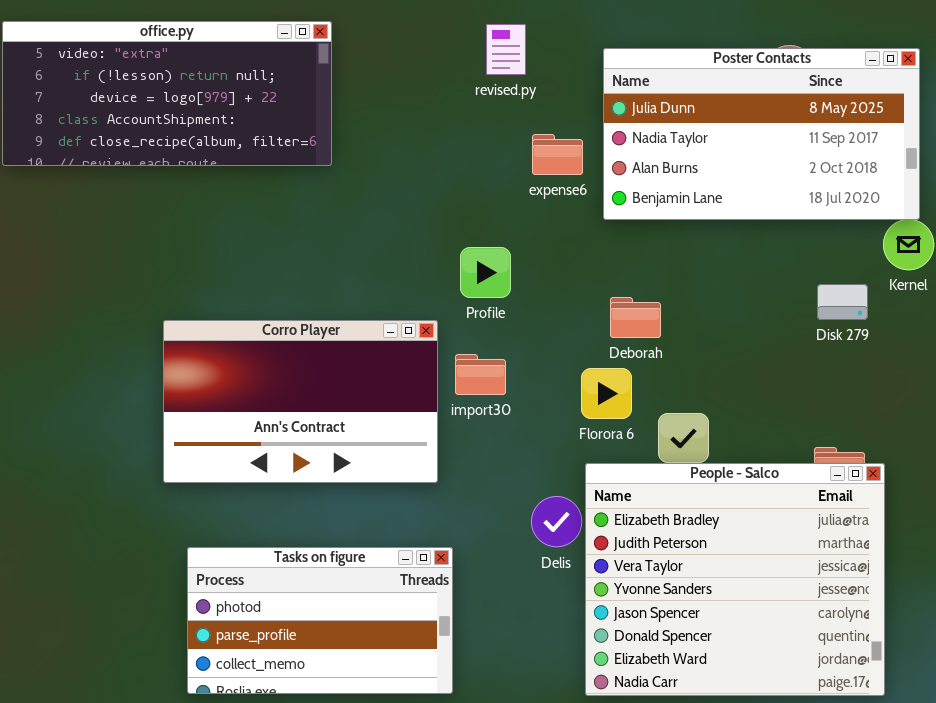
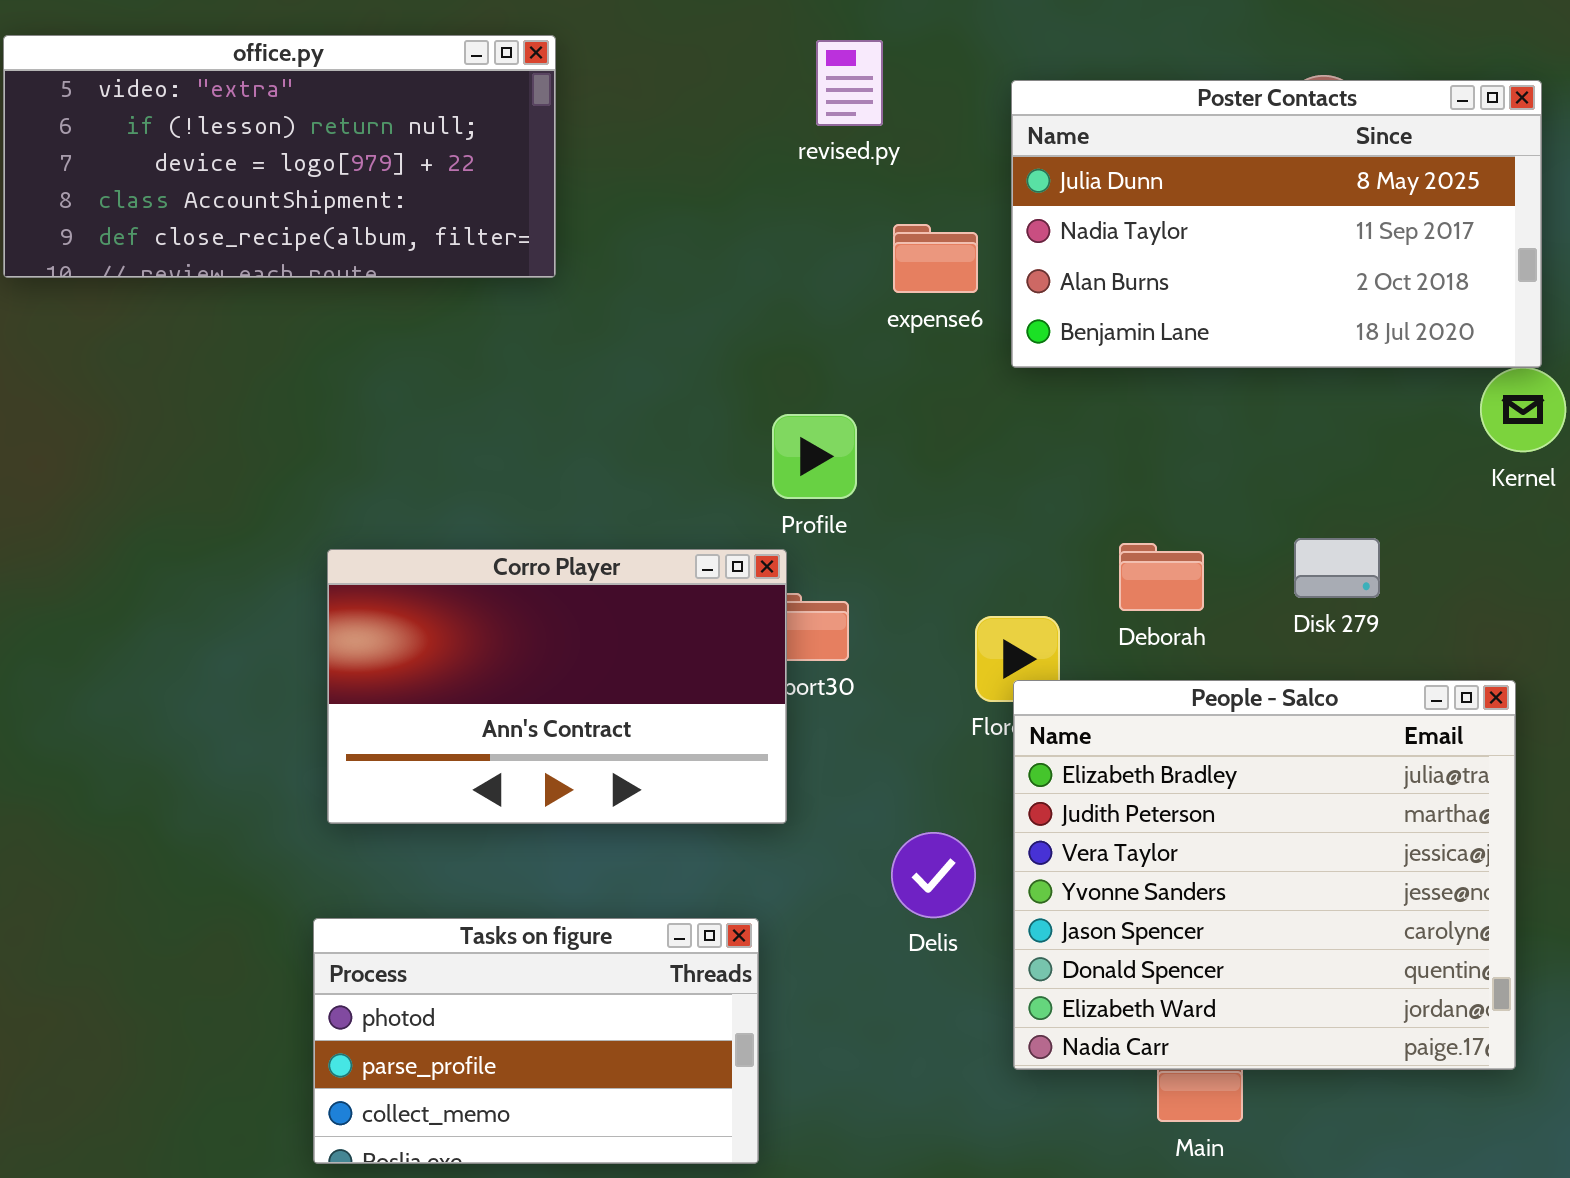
Disk 279: [817,284,868,320] -> [1294,538,1380,598], moved
Deborah: [610,297,661,338] -> [1119,543,1204,611], moved
Corro Player: [163,320,438,483] -> [327,549,787,824], moved
People - Salco: [585,463,885,696] -> [1013,680,1516,1070], moved

